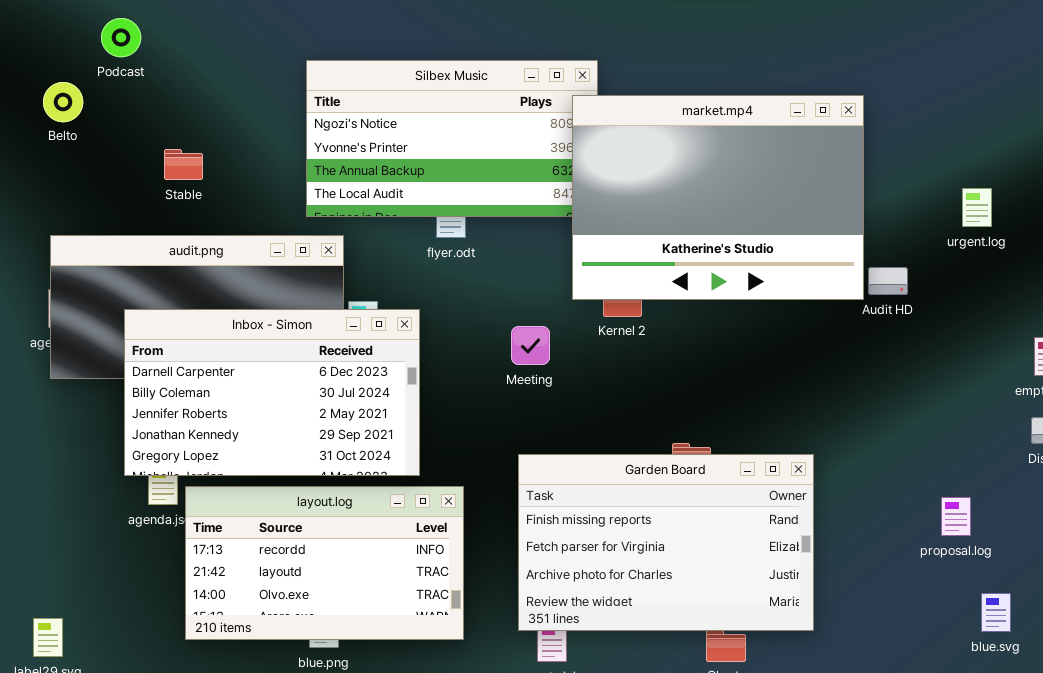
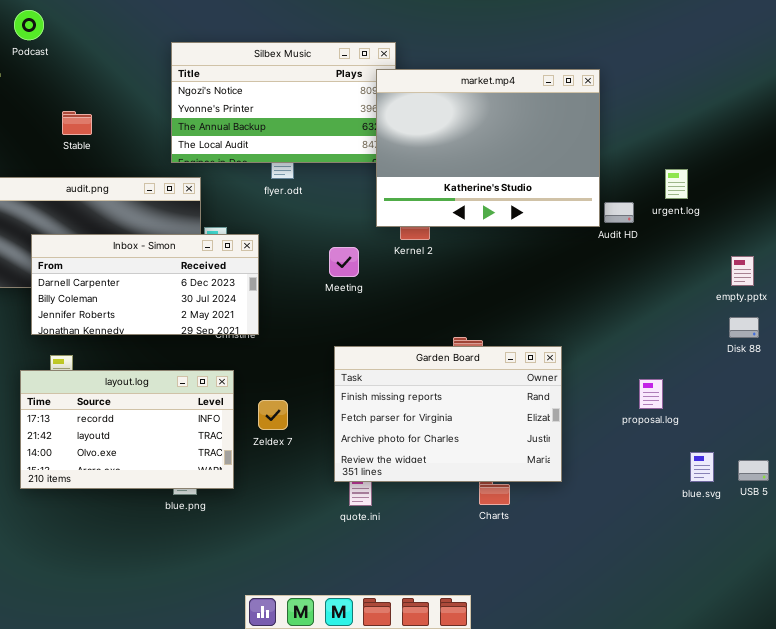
urgent.log: [962,188,992,227] -> [665,169,688,199], moved
Inbox - Simon: [124,309,420,476] -> [31,234,259,335], resized
layout.log: [185,486,464,640] -> [20,370,234,489], moved
proposal.log: [941,497,971,536] -> [639,379,663,409], moved

